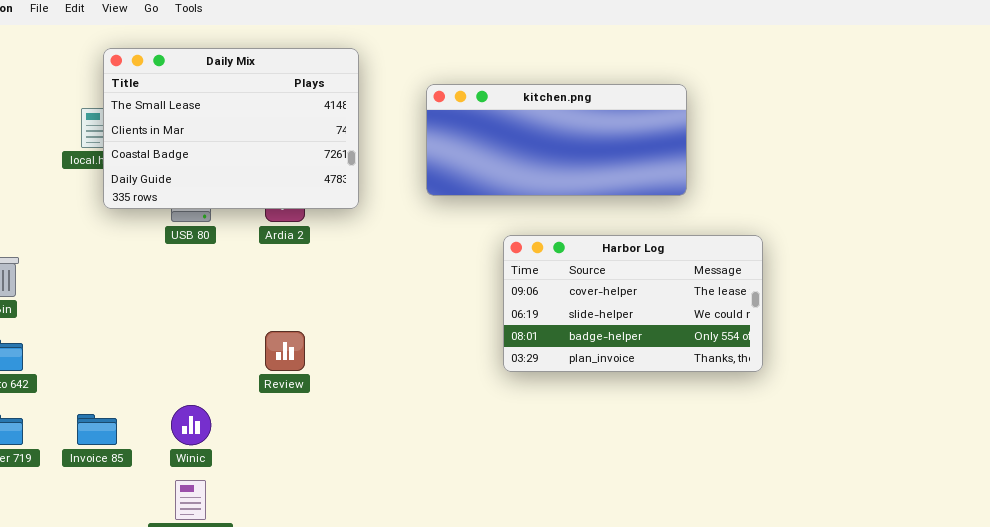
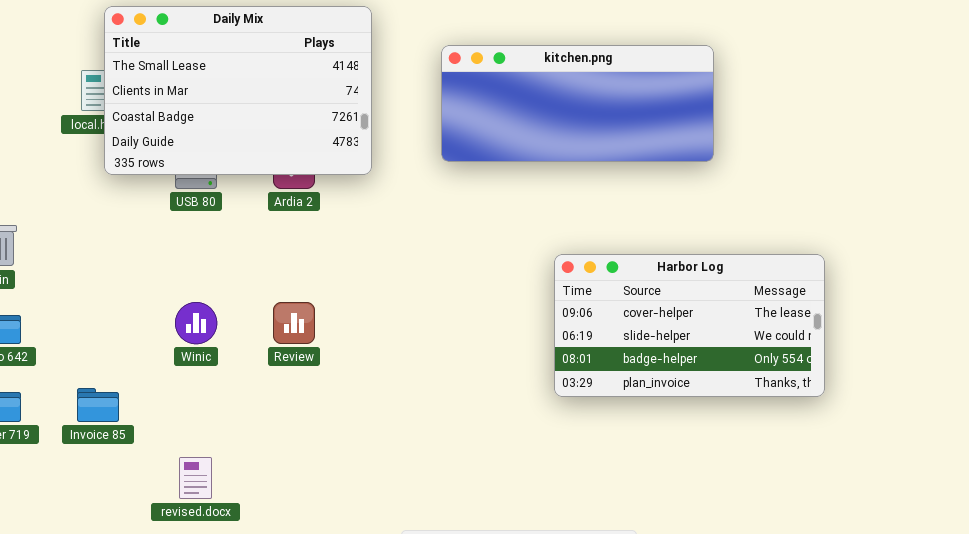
Harbor Log: [503,235,763,372] -> [554,254,825,397], moved
Winic: [171,405,211,445] -> [175,302,217,344], moved

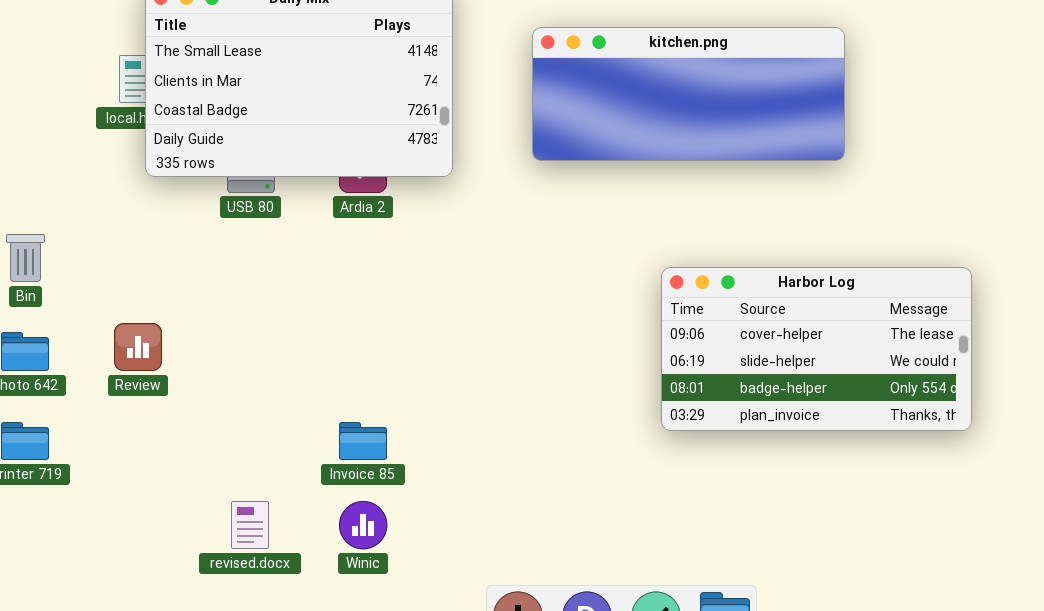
Winic: [175,302,217,344] -> [339,501,387,549], moved
Review: [273,302,315,344] -> [114,323,162,371], moved
Invoice 85: [77,388,119,422] -> [339,422,387,460], moved

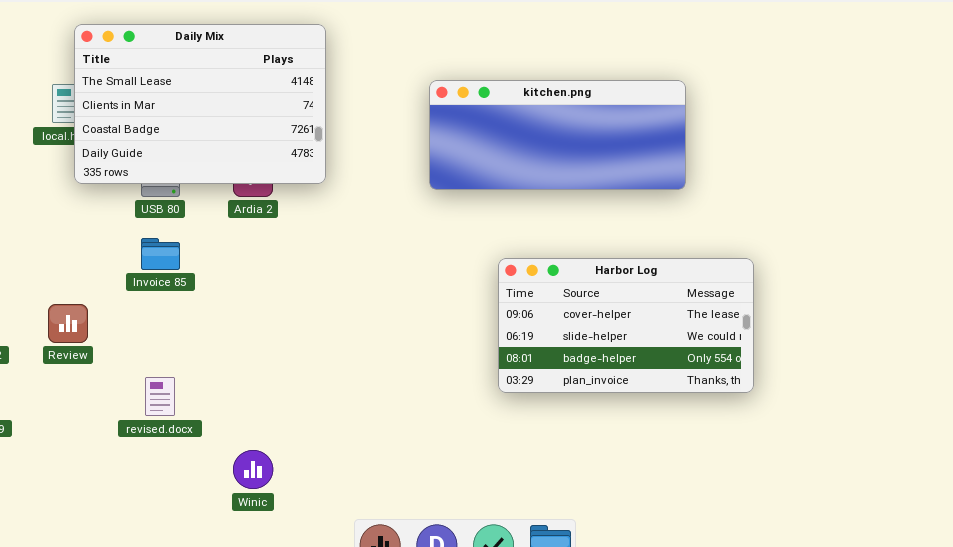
kitchen.png: [532,27,845,161] -> [429,80,686,190], moved
Invoice 85: [339,422,387,460] -> [141,238,180,270], moved
revised.docx: [231,501,269,549] -> [145,377,175,416], moved

